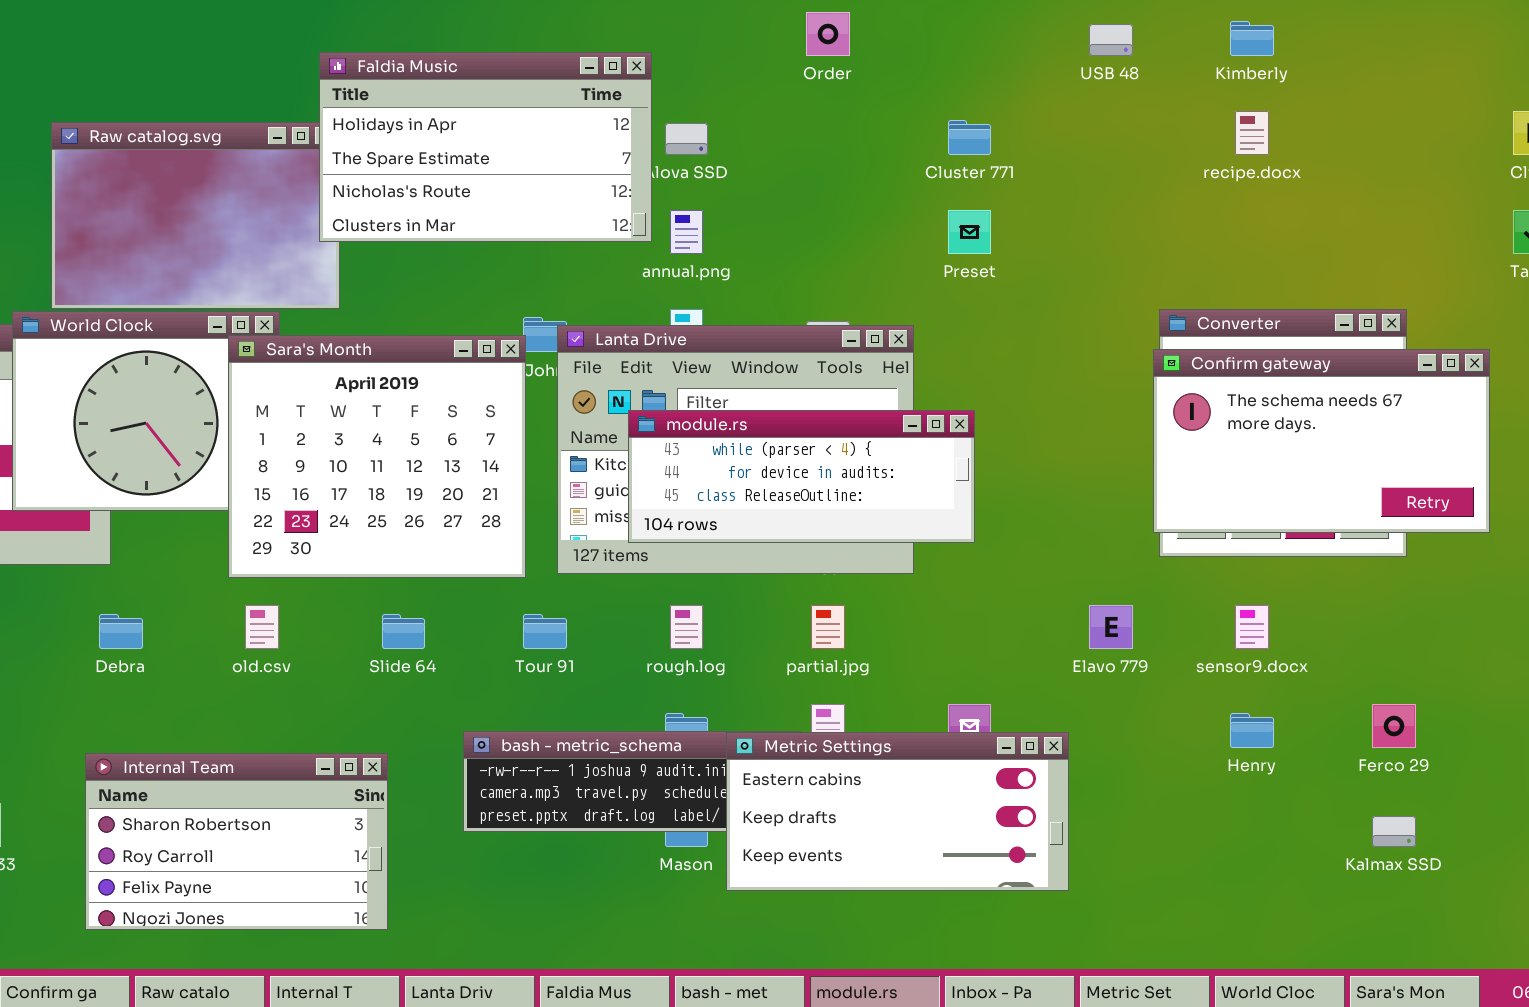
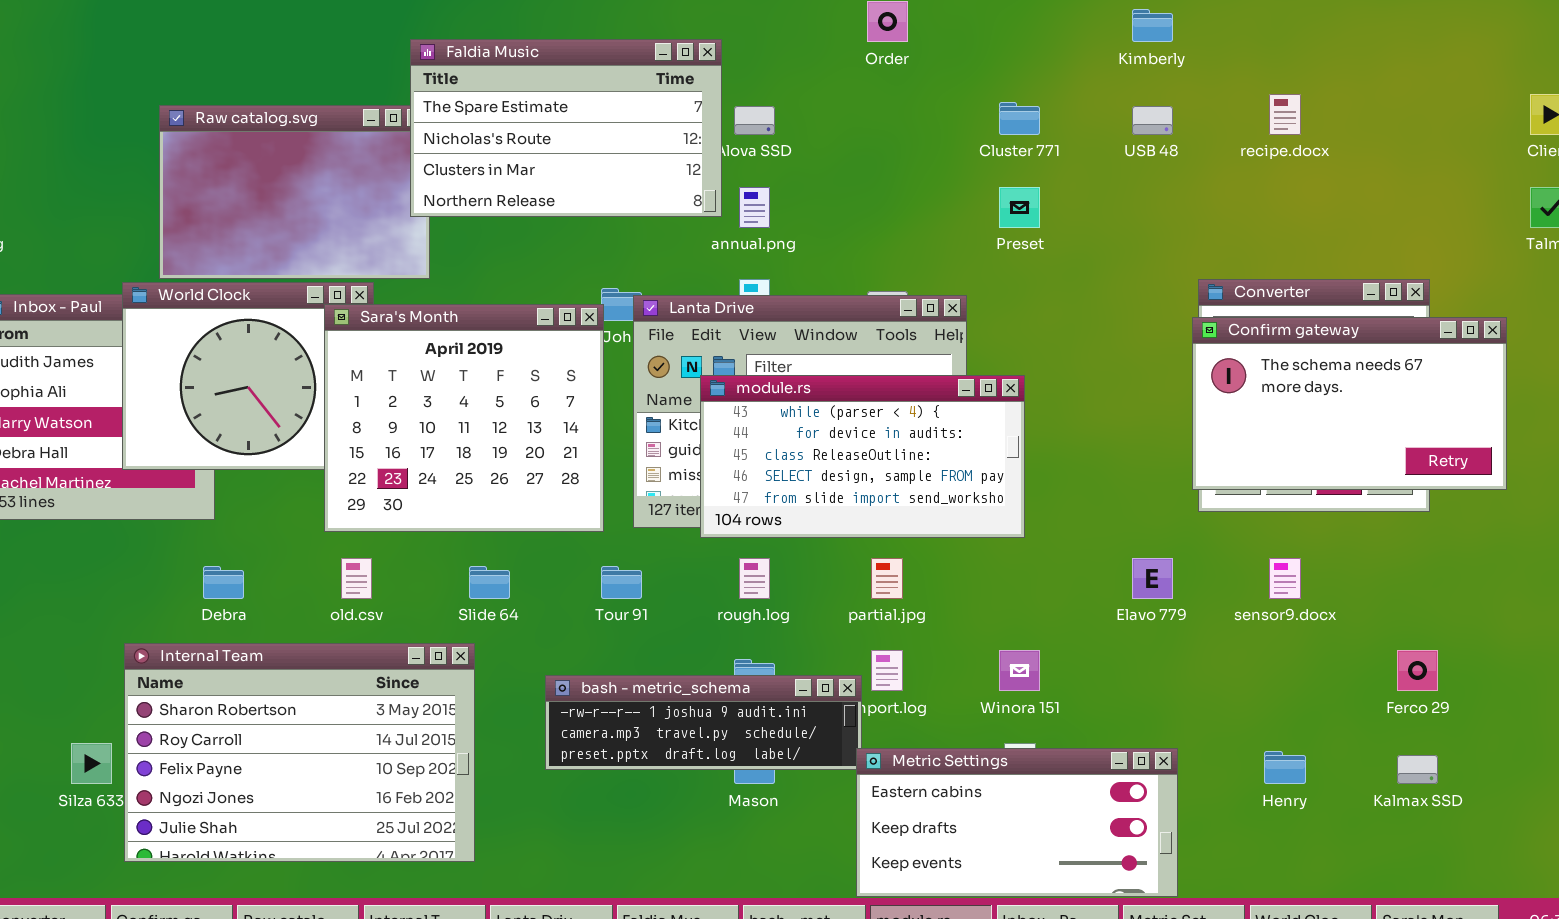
Kimberly: [1230,21,1274,56] -> [1132,9,1173,42], moved
USB 48: [1089,24,1133,56] -> [1132,106,1173,135], moved
Faldia Music: [319,52,652,242] -> [410,39,722,217], scrolled down 1 row
module.rs: [628,410,975,543] -> [700,375,1025,538], resized
Henry: [1230,713,1274,748] -> [1264,751,1306,784], moved
Metric Settings: [726,732,1069,891] -> [856,748,1178,897], moved
Internal Team: [85,753,388,930] -> [124,643,475,862], resized

